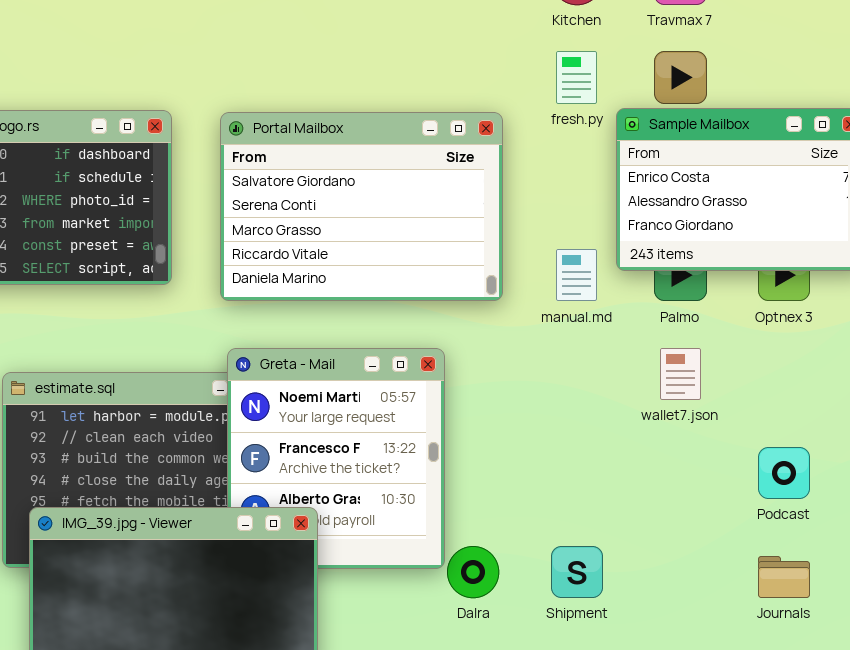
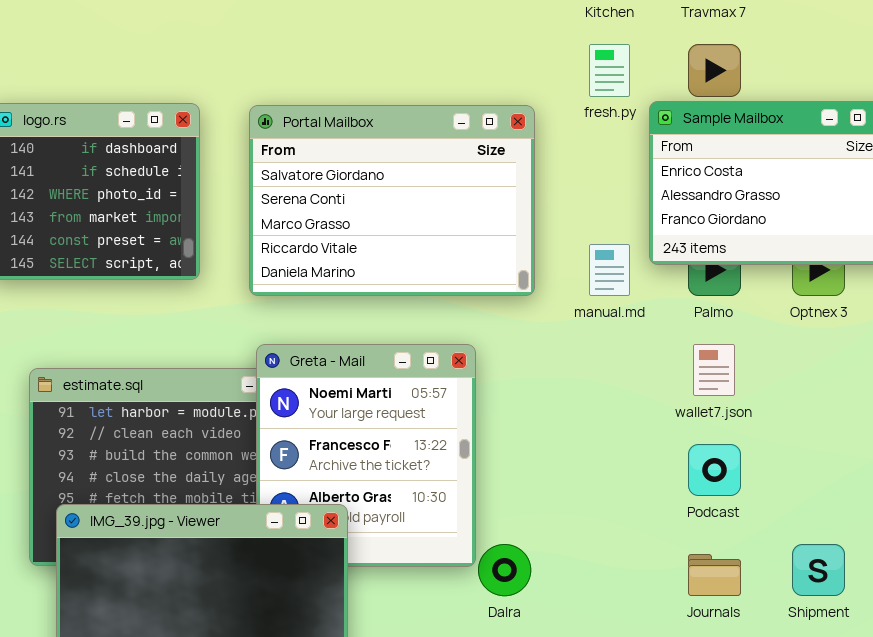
Podcast: [758,447,810,499] -> [688,444,741,496], moved
Shipment: [551,546,603,598] -> [792,544,845,596], moved
Journals: [758,556,810,598] -> [688,554,741,596], moved

